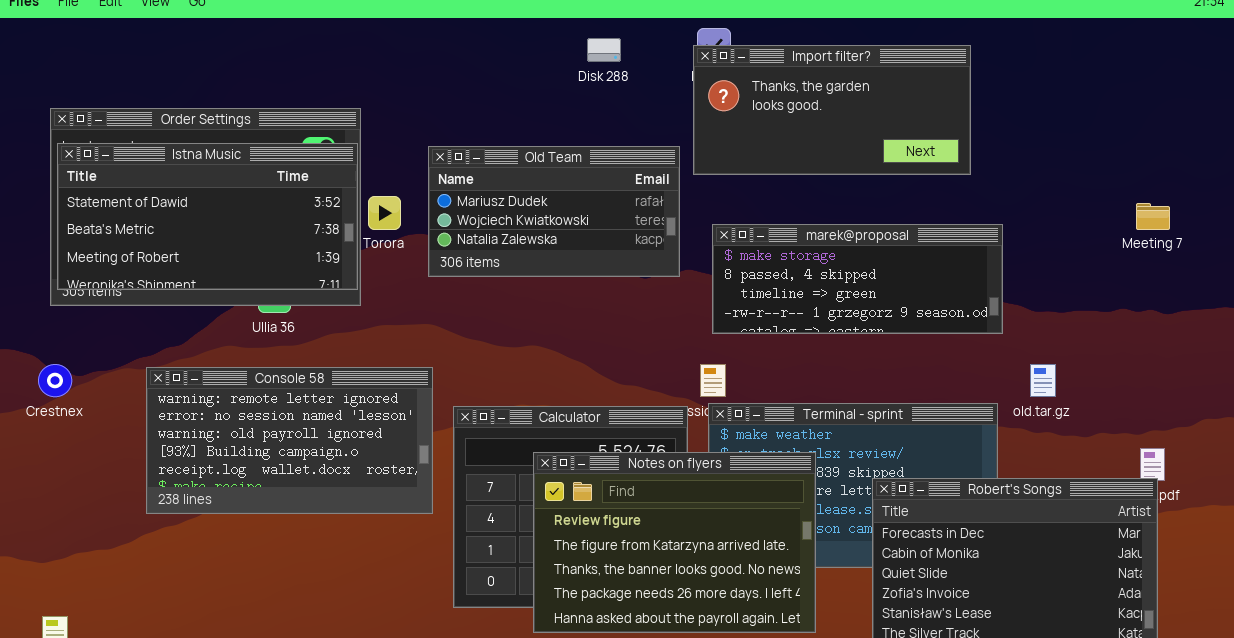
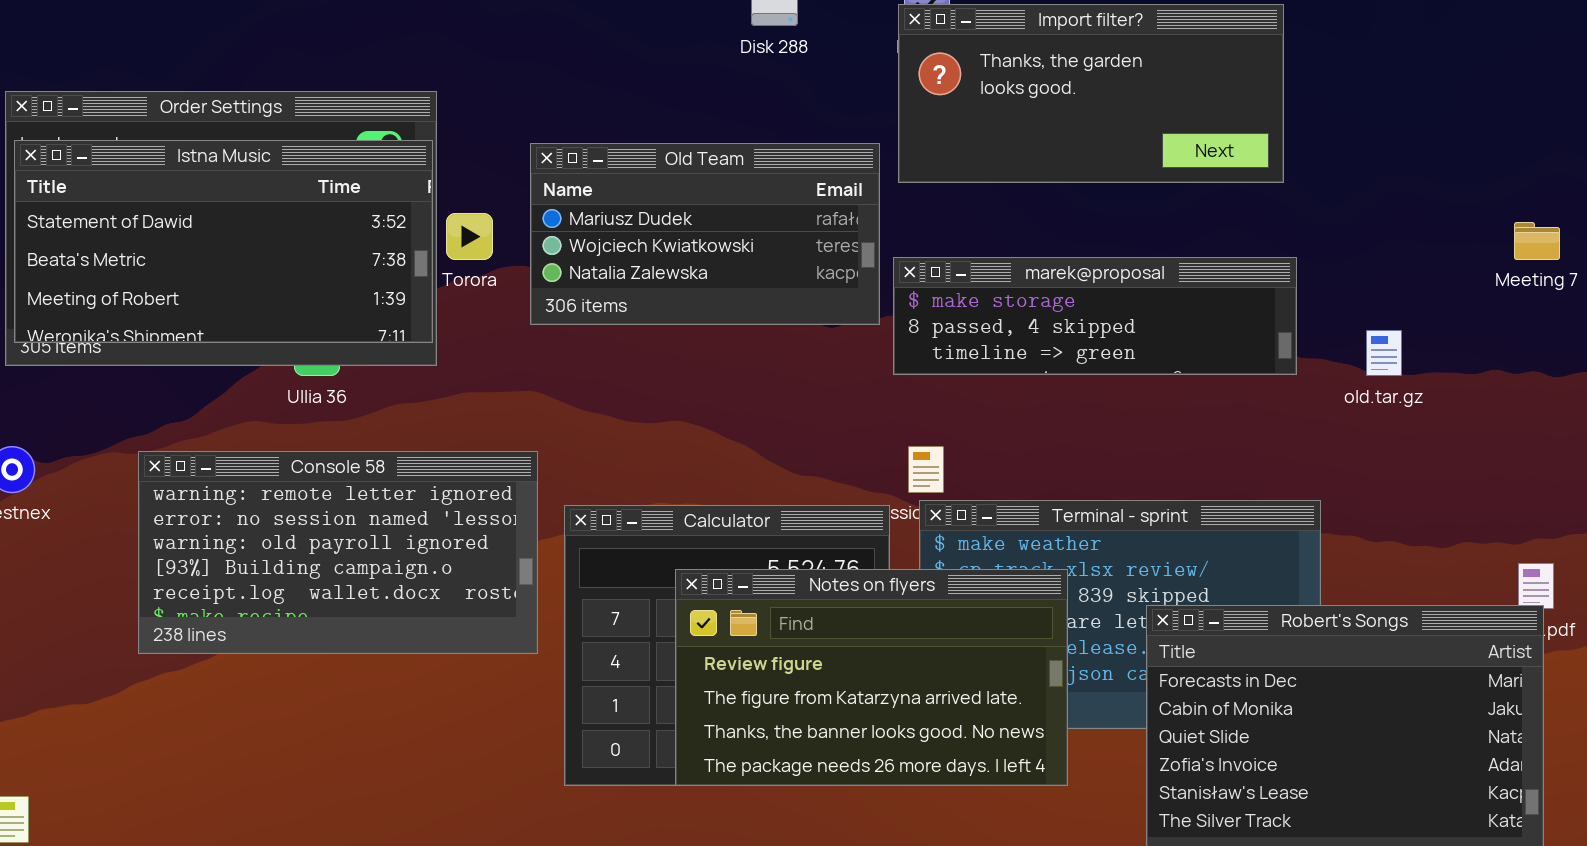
marek@proposal: [712,224,1003,334] -> [893,257,1297,375], moved, resized
old.tar.gz: [1030,364,1056,397] -> [1366,330,1402,376], moved
Notes on flyers: [533,452,816,633] -> [675,569,1068,786], resized

